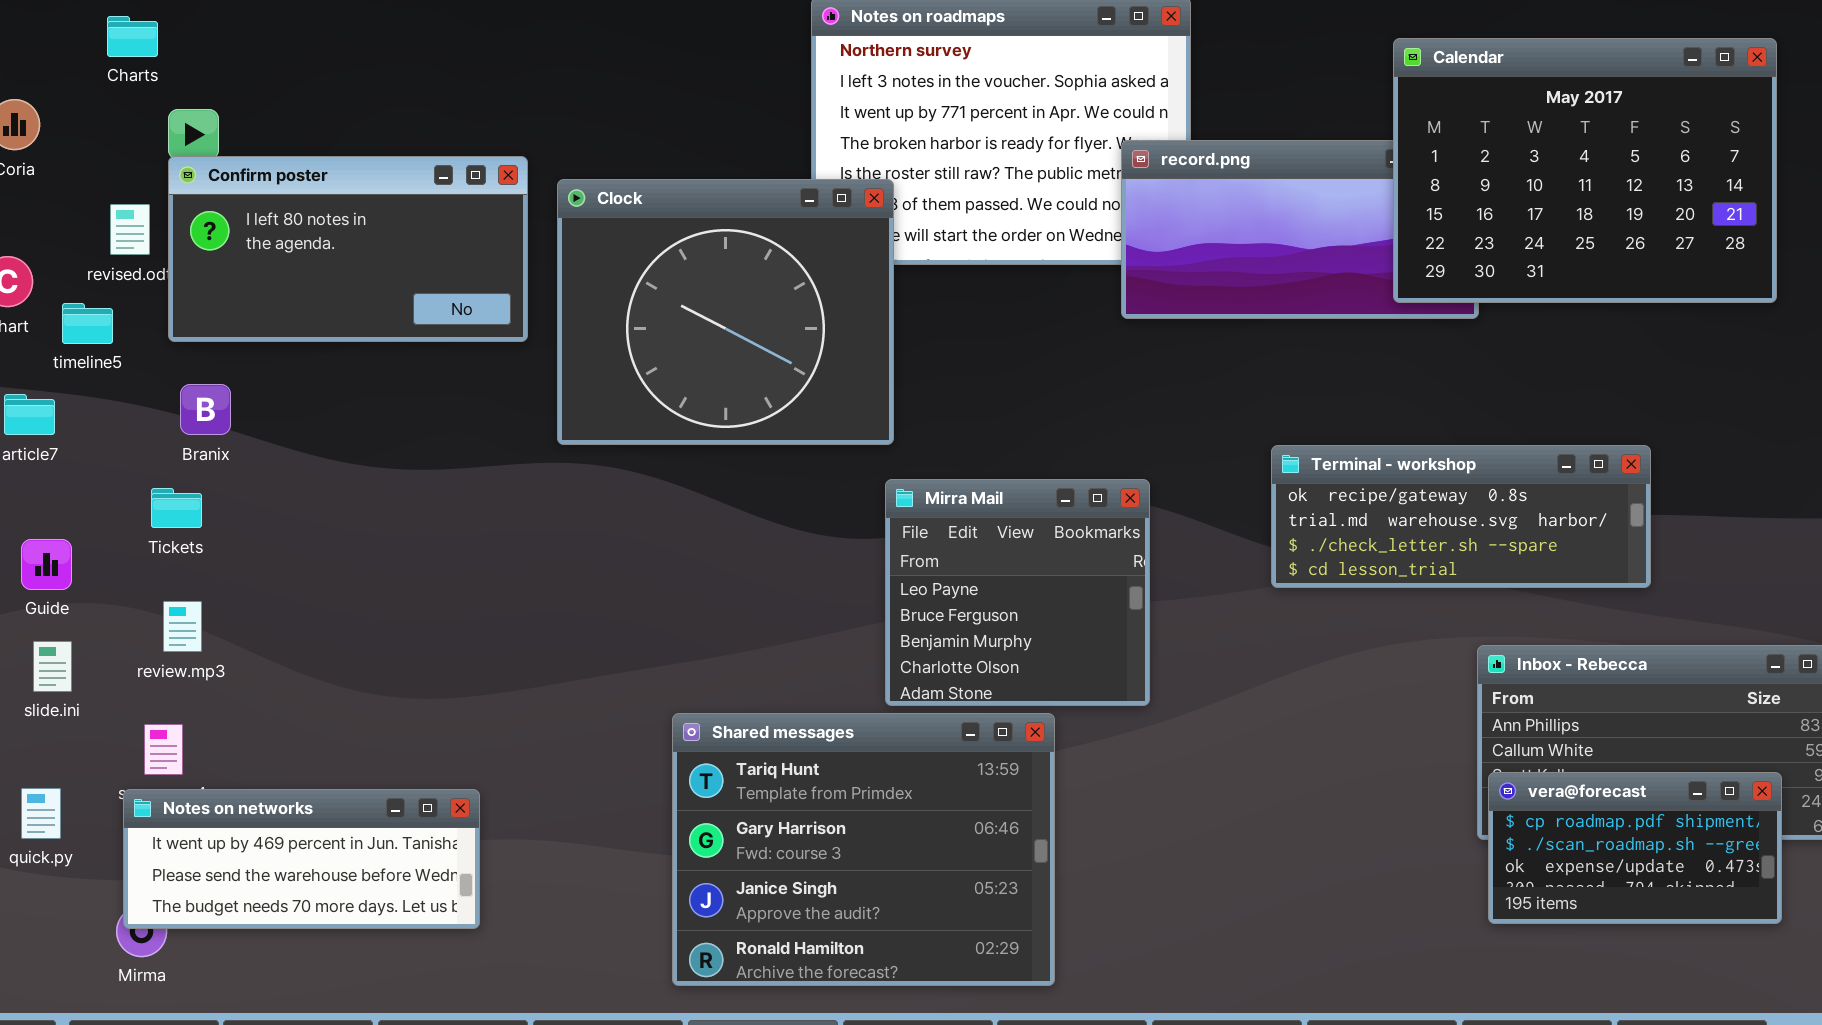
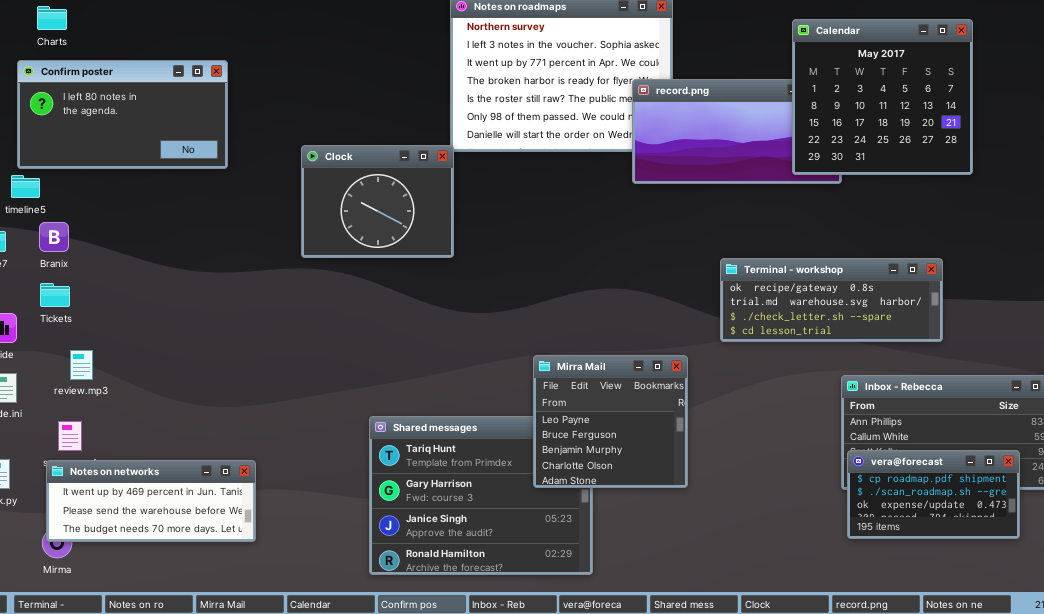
Calendar: [1393,38,1777,303] -> [792,19,973,175], resized
Confirm poster: [168,156,528,342] -> [17,60,228,169], moved
Clock: [557,179,894,445] -> [301,145,454,258], resized
Branix: [180,384,231,435] -> [39,222,69,252], moved
Mirra Mail: [885,479,1150,706] -> [533,355,688,488], moved
Tickets: [151,488,202,528] -> [40,283,70,307], moved

